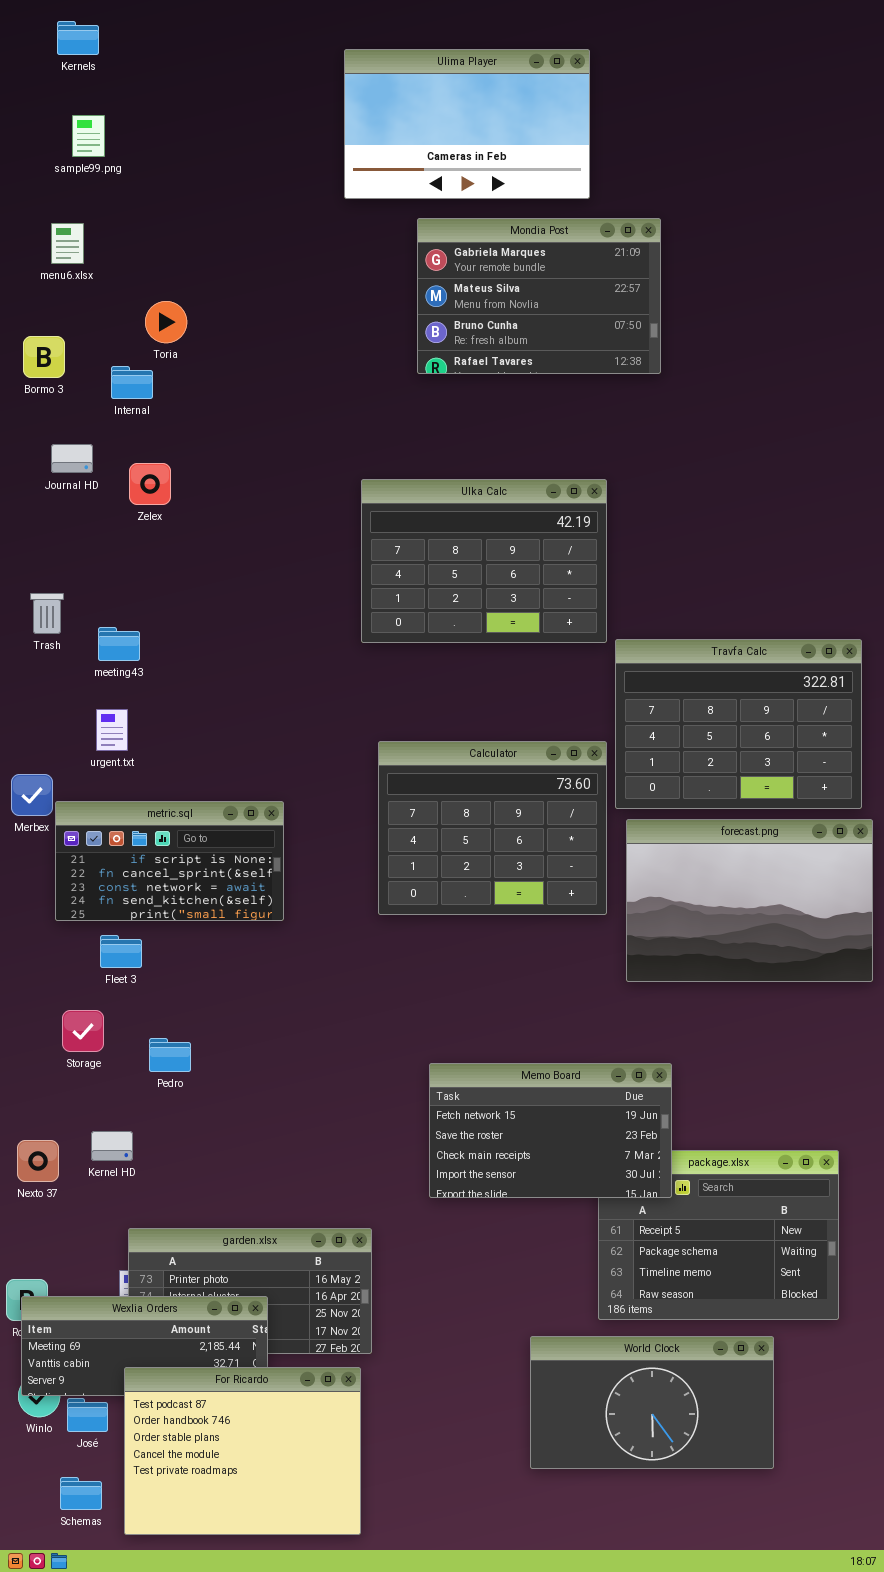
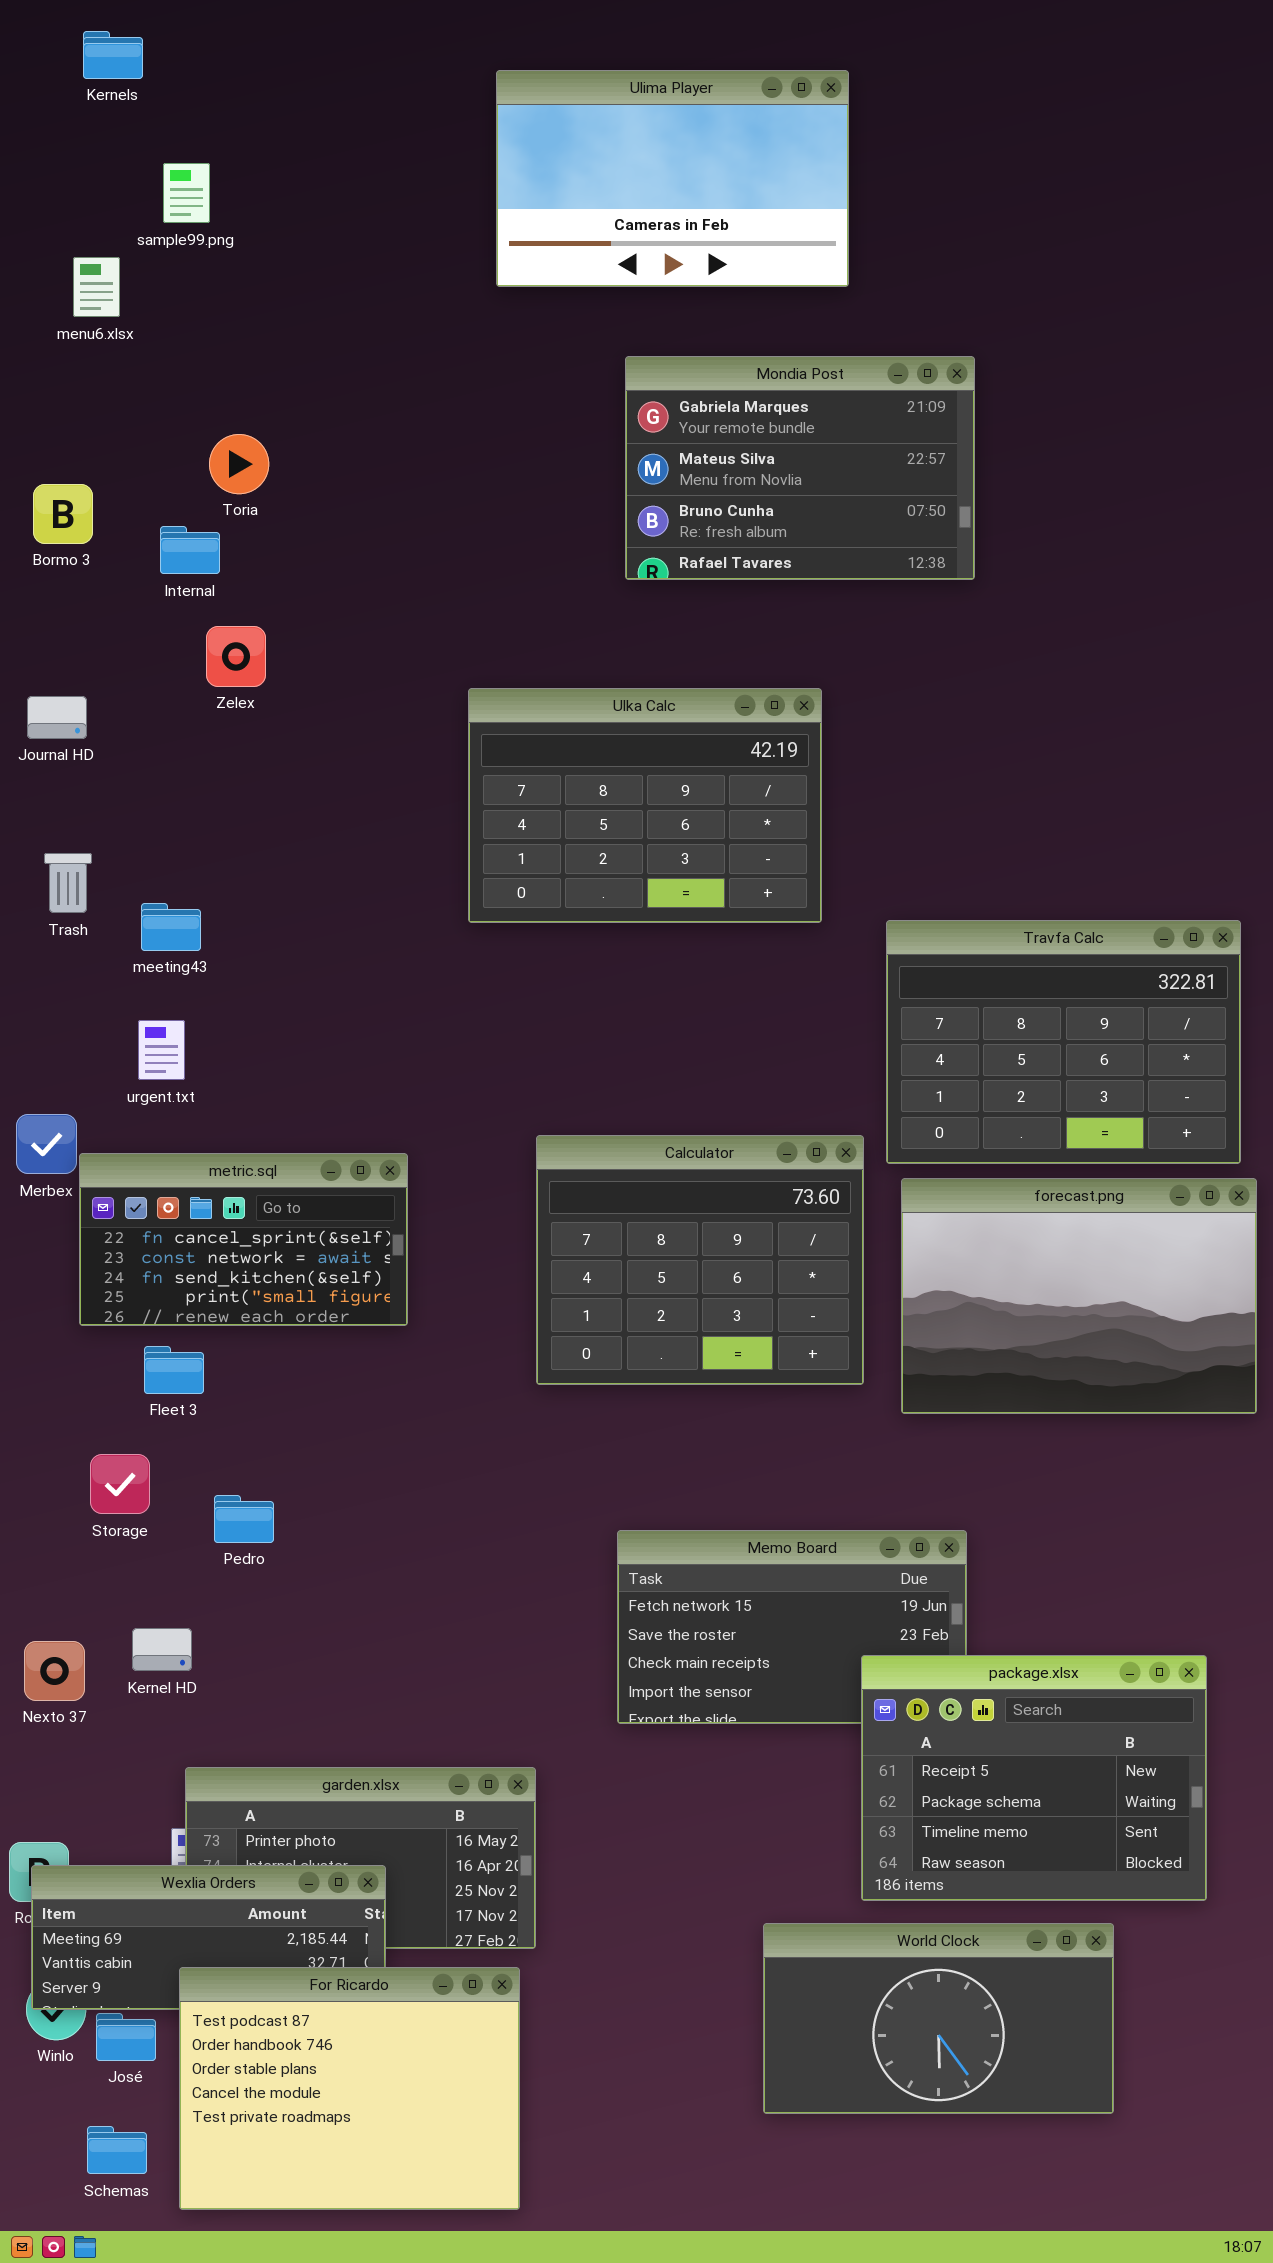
sample99.png: [72,115,105,157] -> [163,163,210,223], moved
Mondia Post: [417,218,661,374] -> [625,356,975,580], moved
menu6.xlsx: [51,223,84,264] -> [73,257,120,317], moved
Journal HD: [51,444,93,473] -> [27,696,87,739], moved
Zelex: [129,463,171,505] -> [206,626,266,687], moved
Ulka Calc: [361,479,607,643] -> [468,688,822,923], moved
Calculator: [378,741,607,915] -> [536,1135,864,1385], moved
metric.sql: [55,801,284,921] -> [79,1153,408,1326], scrolled down 1 row
package.xlsx: [598,1150,839,1320] -> [861,1655,1207,1901], raised

